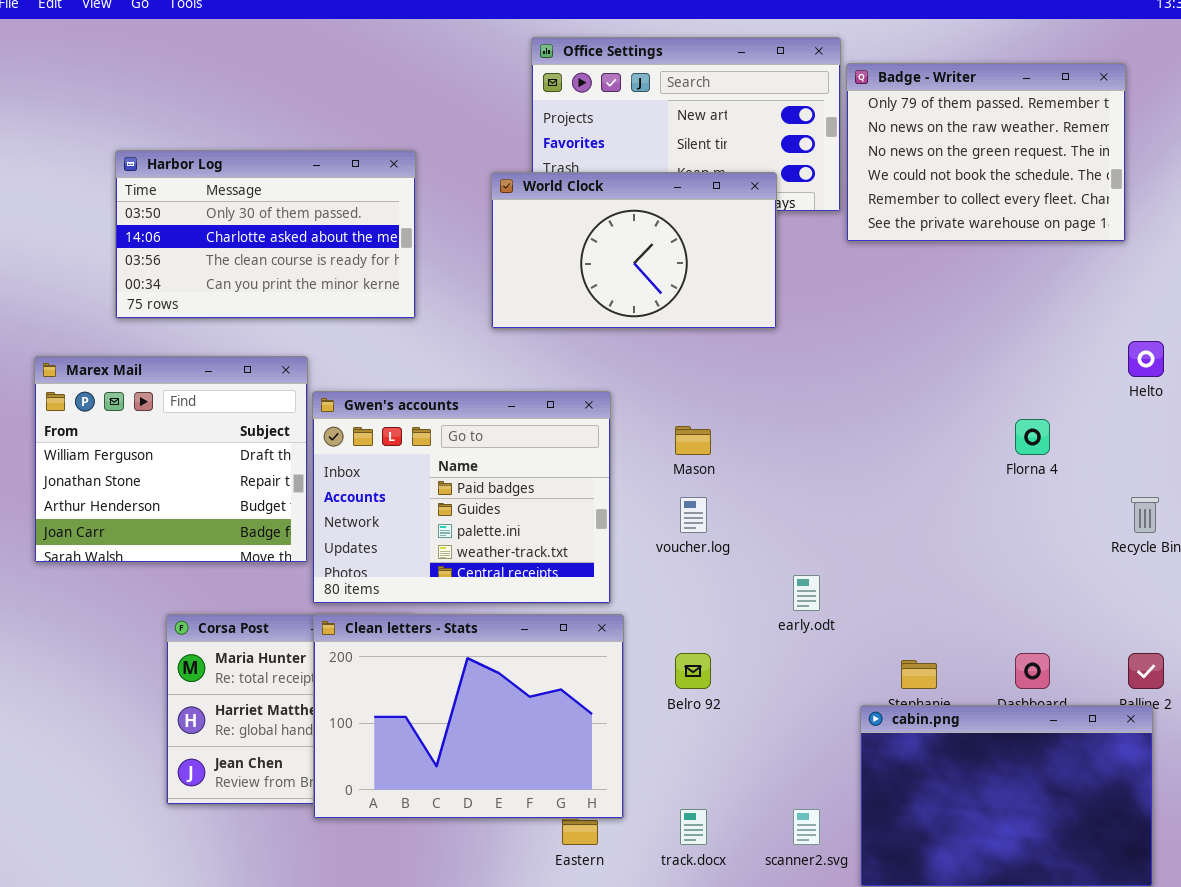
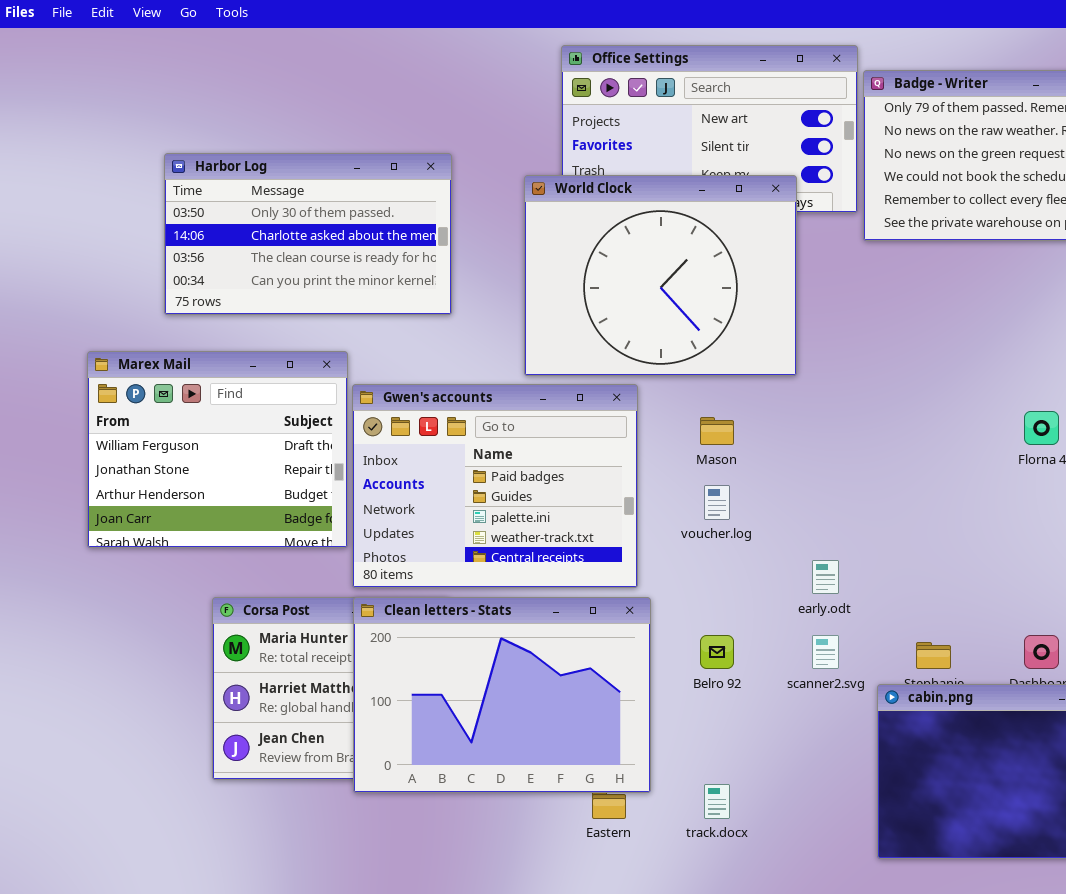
World Clock: [491,172,777,329] -> [524,175,797,376], resized
scanner2.svg: [793,809,820,845] -> [812,635,839,669], moved

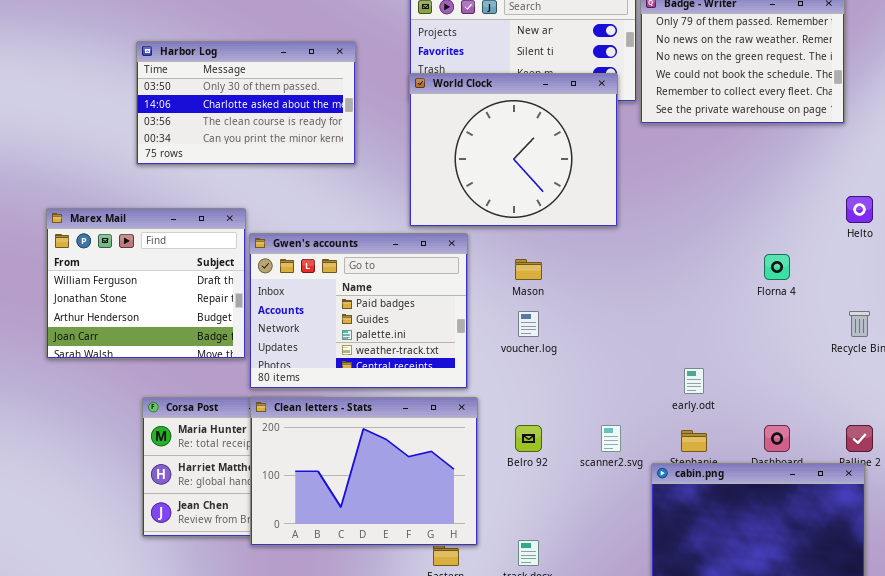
Harbor Log: [164,153,452,315] -> [136,41,356,165], moved
World Clock: [524,175,797,376] -> [409,73,618,227], moved
early.odt: [812,560,839,594] -> [684,368,704,394], moved

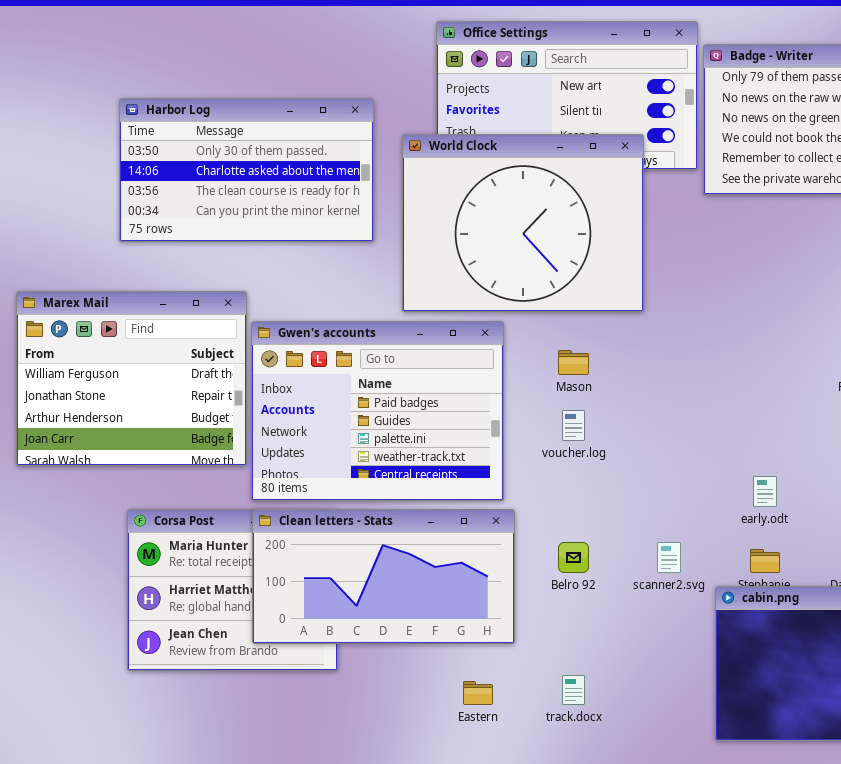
World Clock: [409,73,618,227] -> [402,134,644,312], moved
Clean letters - Stats: [250,397,478,546] -> [252,509,515,644], resized

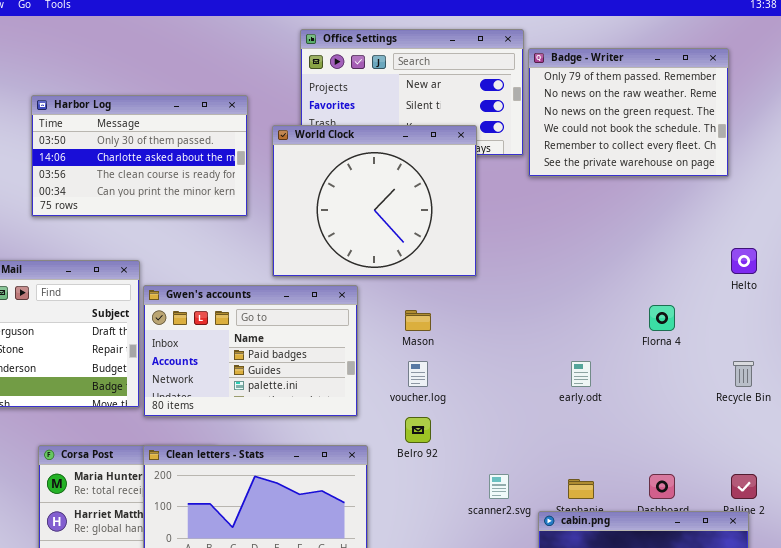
Gwen's accounts: [251,321,504,501] -> [143,285,358,417], resized
early.odt: [753,476,777,507] -> [571,361,591,387], moved
Belro 92: [558,542,589,573] -> [405,417,431,443], moved

